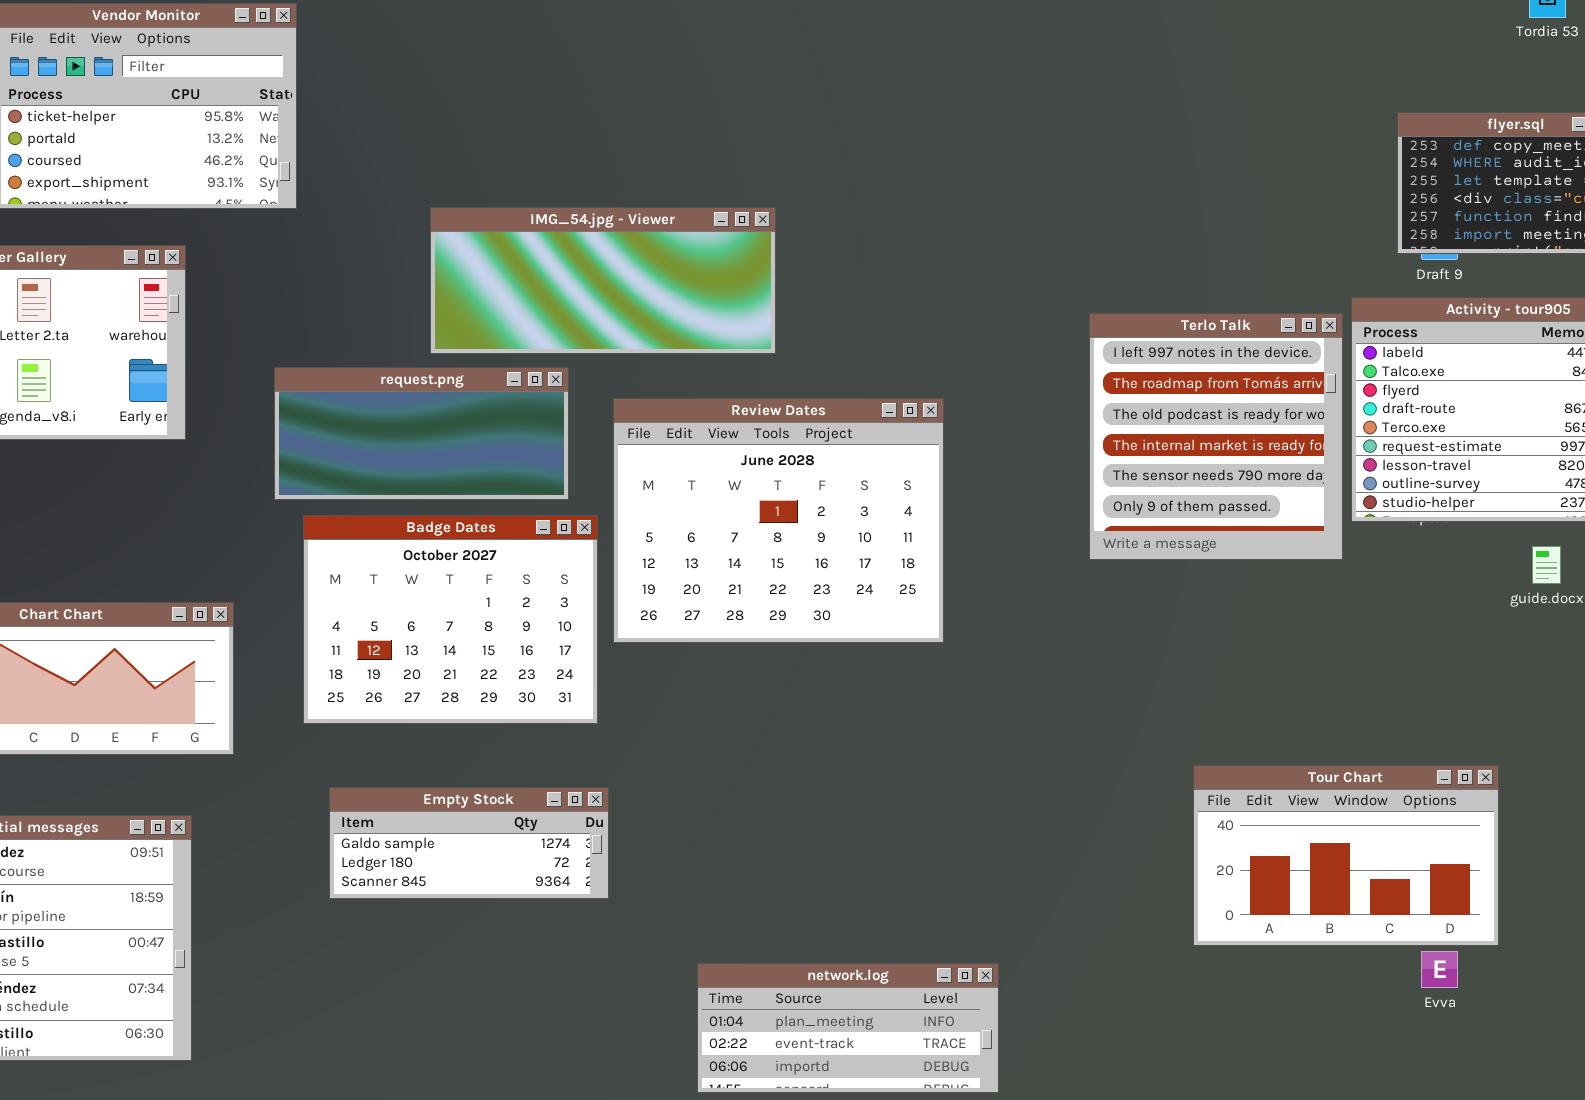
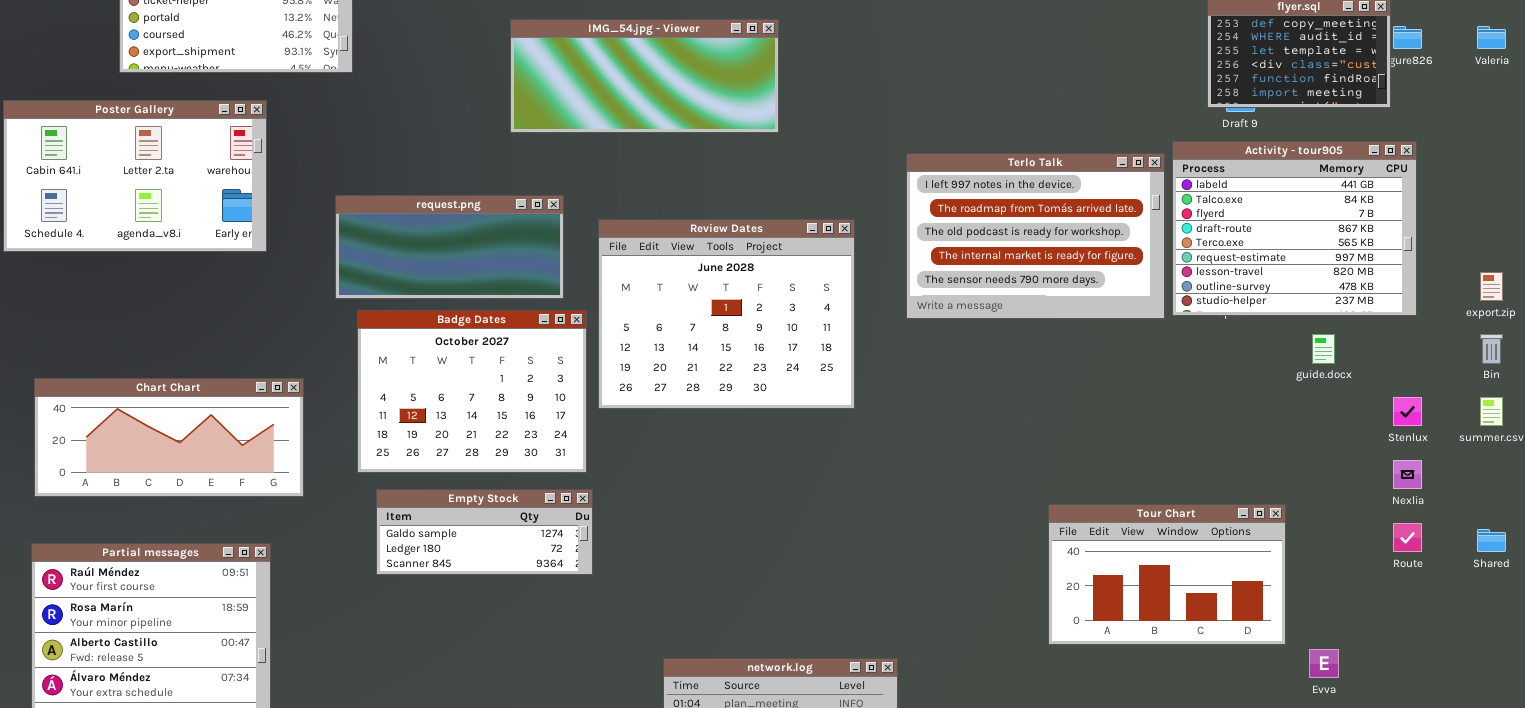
IMG_54.jpg - Viewer: [430,207,776,354] -> [510,19,779,133], moved
Terlo Talk: [1089,313,1343,560] -> [906,153,1165,319], resized
Empty Stock: [329,787,609,899] -> [376,489,593,575], moved
Evva: [1421,951,1458,988] -> [1309,649,1339,678], moved

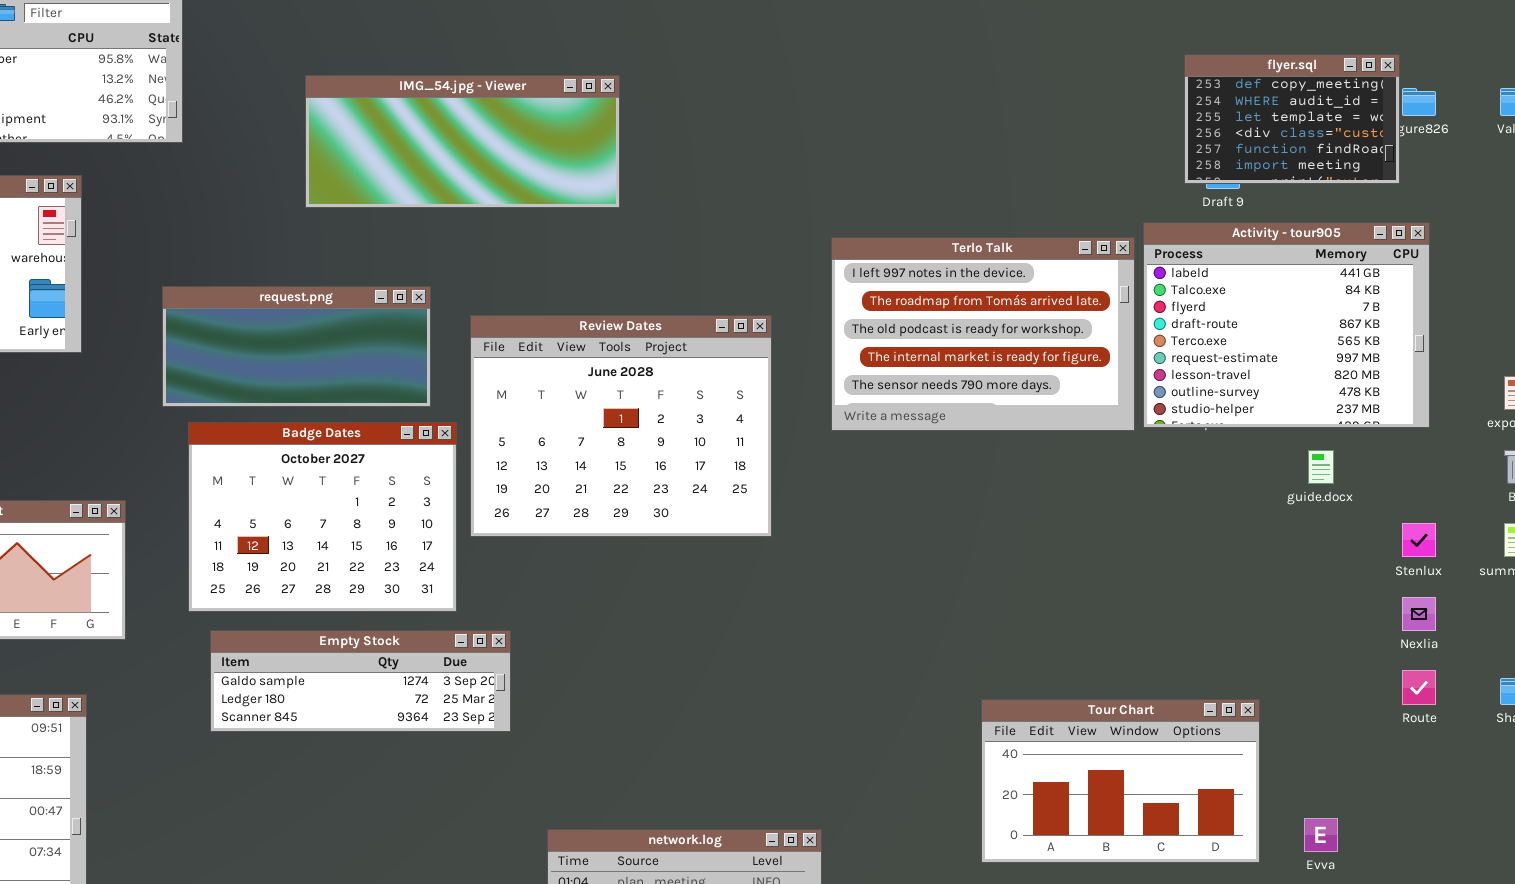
IMG_54.jpg - Viewer: [510,19,779,133] -> [305,75,620,208], moved
Empty Stock: [376,489,593,575] -> [210,630,511,732], resized
Tour Chart: [1048,504,1286,645] -> [981,699,1260,863], moved

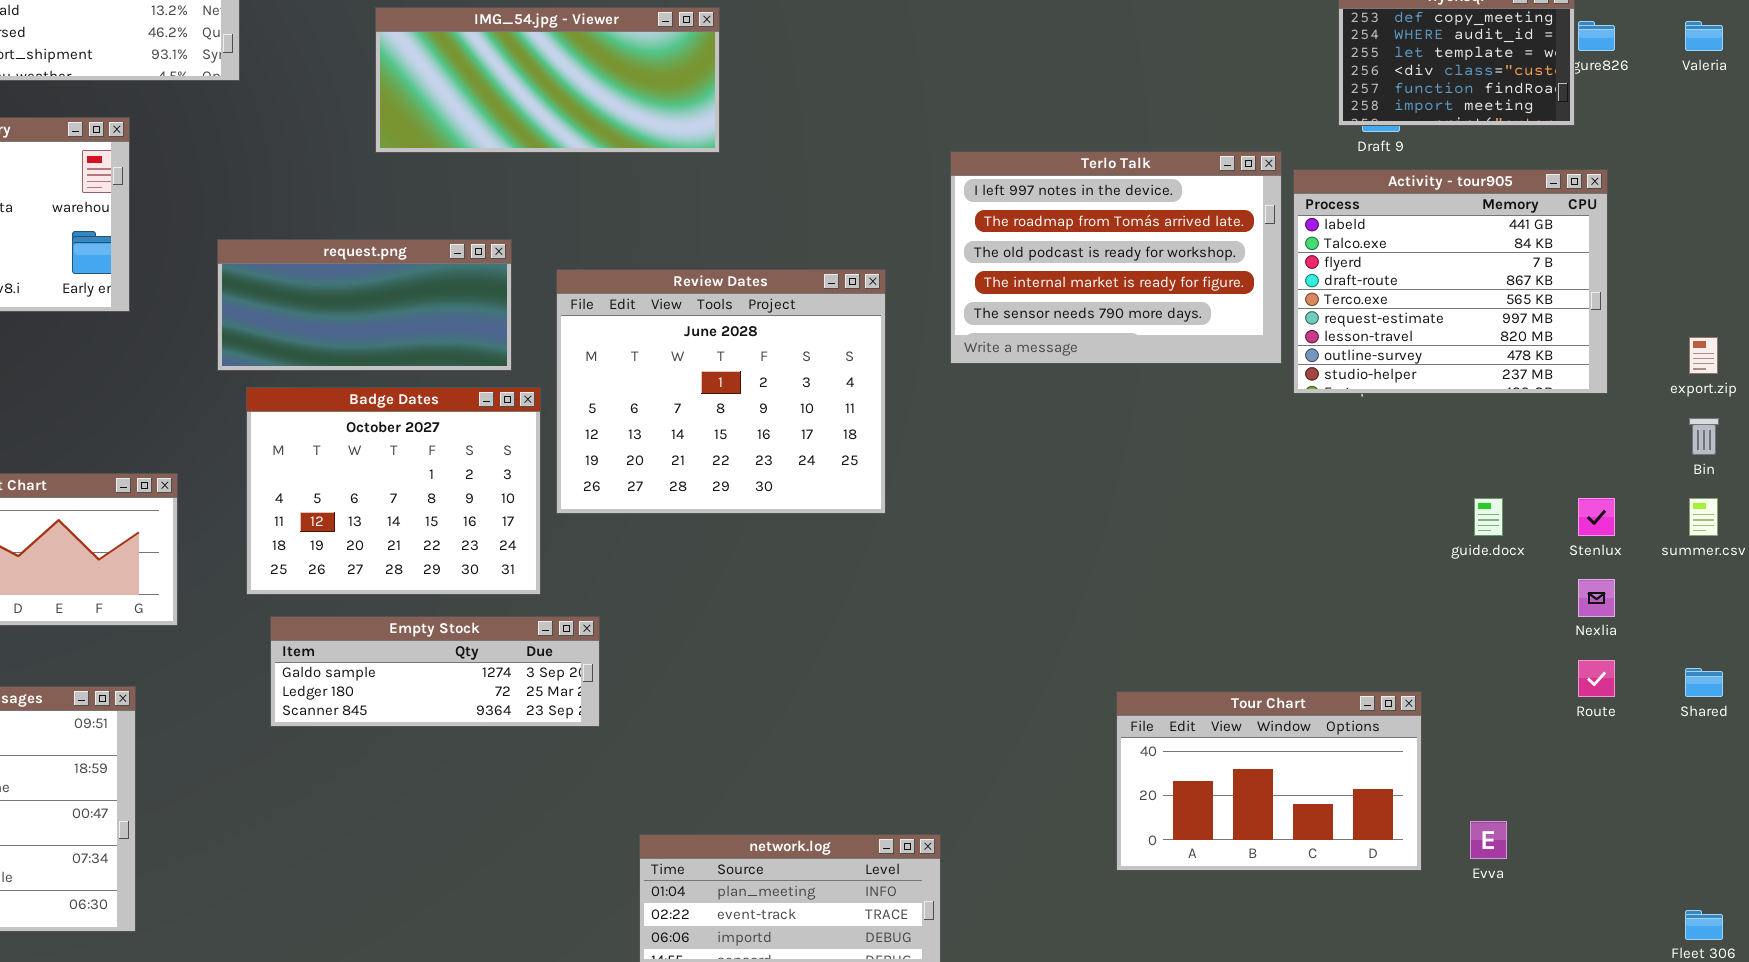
Terlo Talk: [831,237,1135,431] -> [950,151,1282,364], moved
guide.docx: [1308,450,1334,484] -> [1474,498,1503,536], moved

